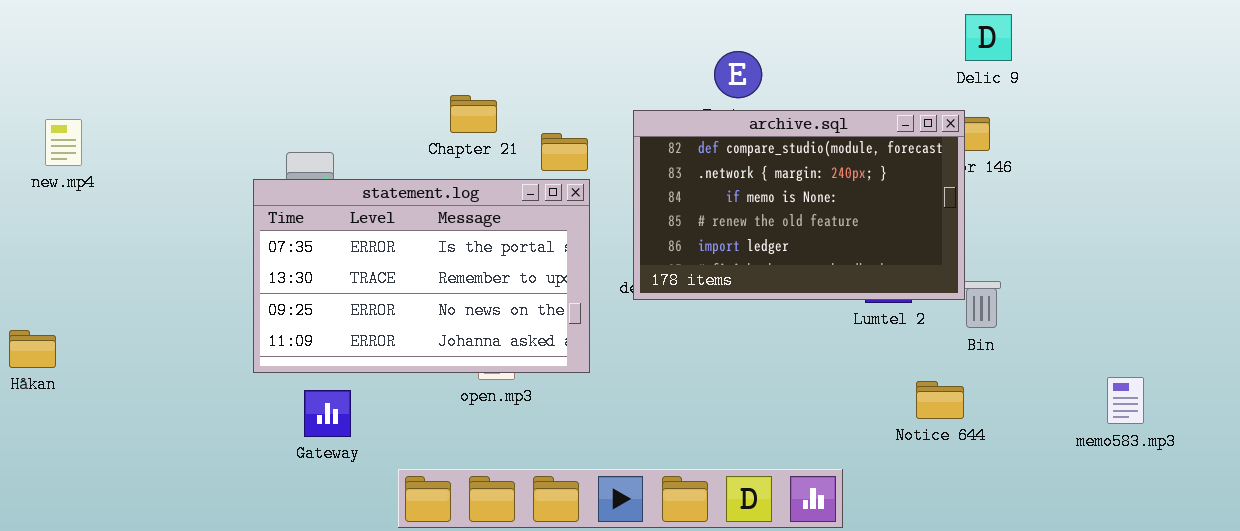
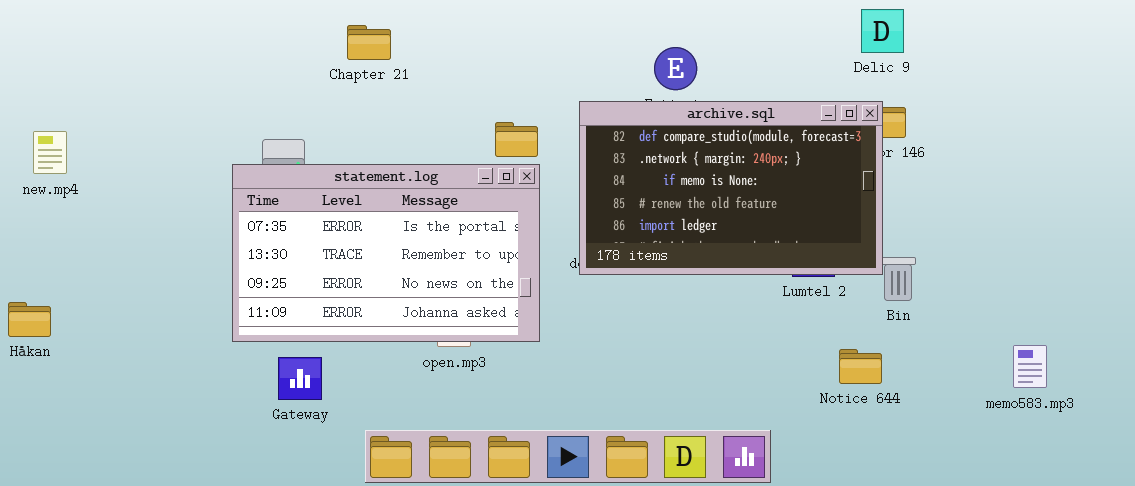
Delic 9: [965,14,1012,61] -> [861,9,904,53], moved
Chapter 21: [450,95,497,133] -> [347,25,391,60], moved
new.mp4: [45,119,82,166] -> [33,131,67,174], moved

